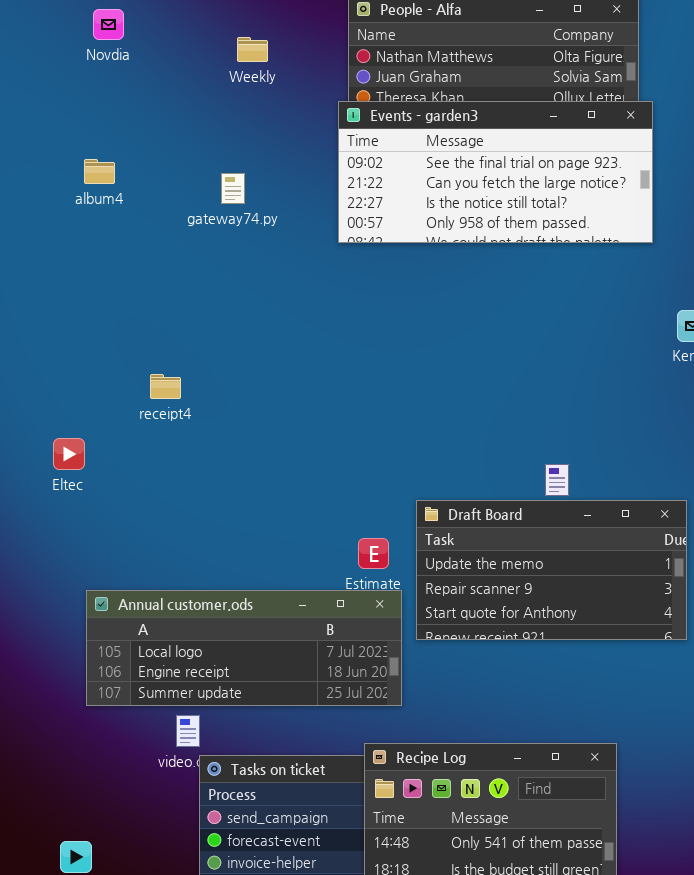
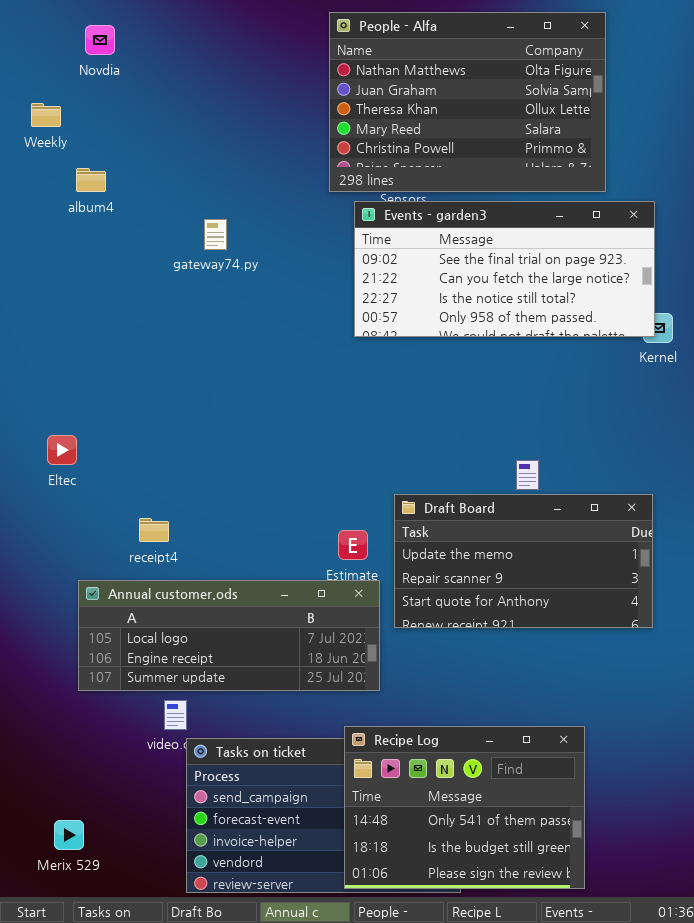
Weekly: [237,37,268,62] -> [31,103,61,127], moved
Events - garden3: [338,101,653,243] -> [354,201,655,337], moved
gateway74.py: [221,173,245,204] -> [204,219,227,250], moved
receipt4: [150,374,181,399] -> [139,518,169,542], moved

